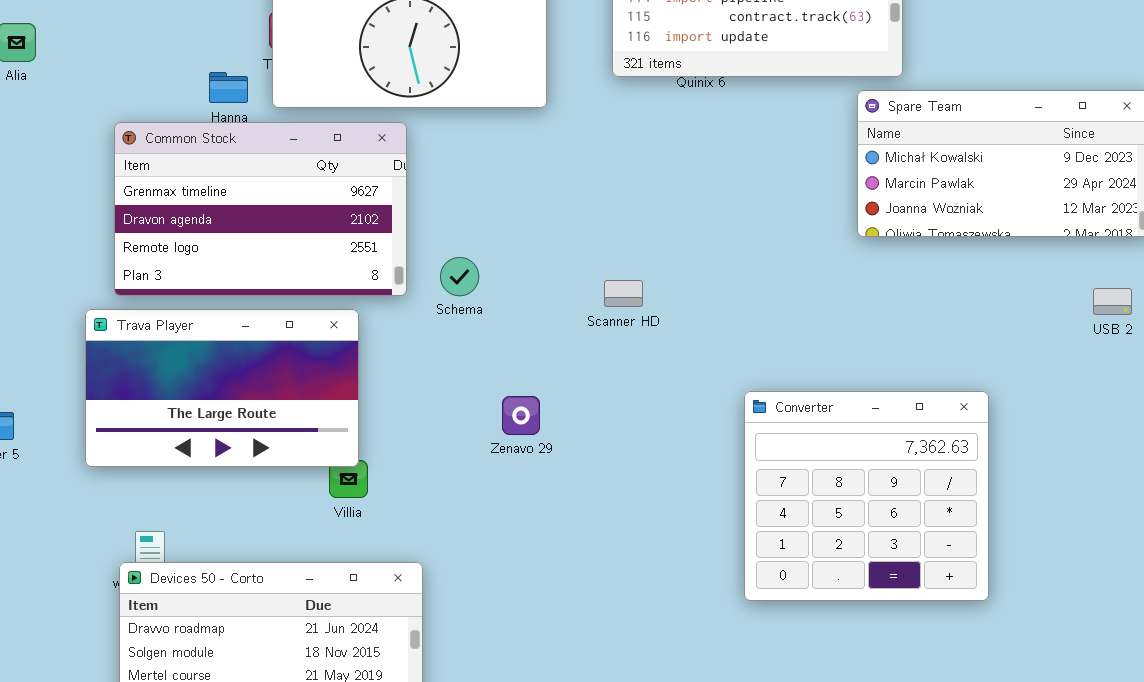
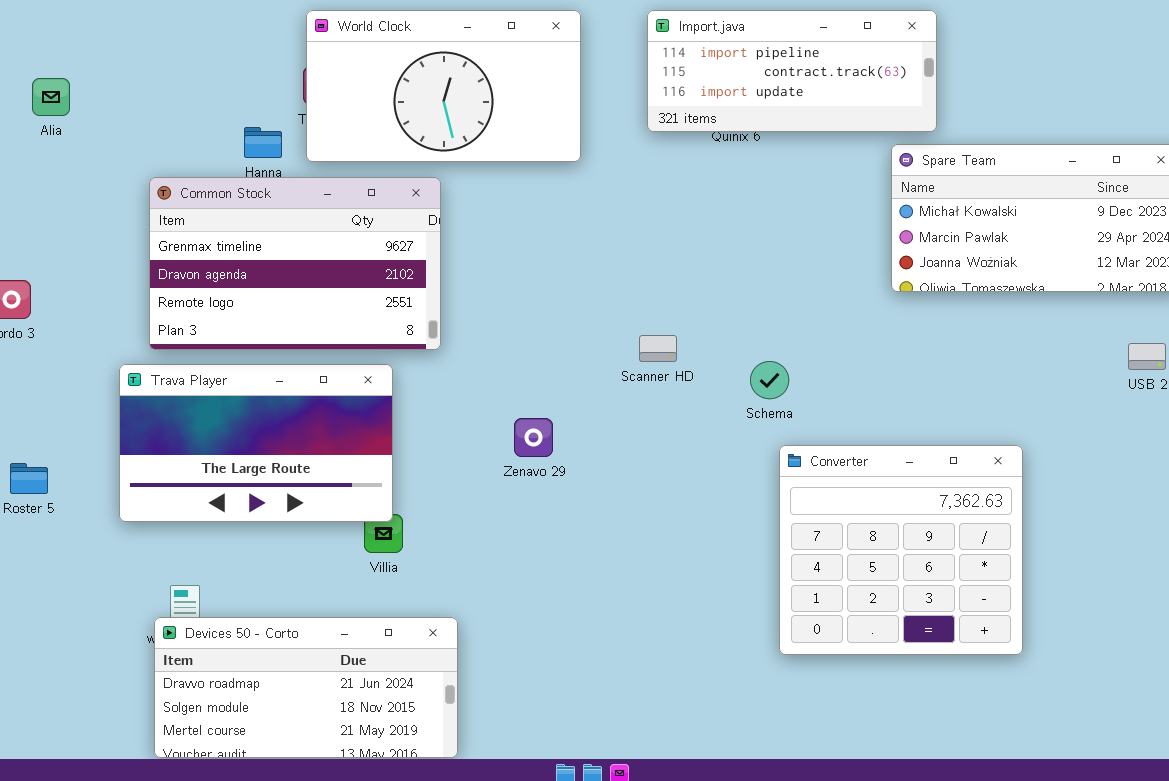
Schema: [440,257,479,296] -> [750,361,789,399], moved
Zenavo 29: [502,396,540,435] -> [514,418,553,457], moved

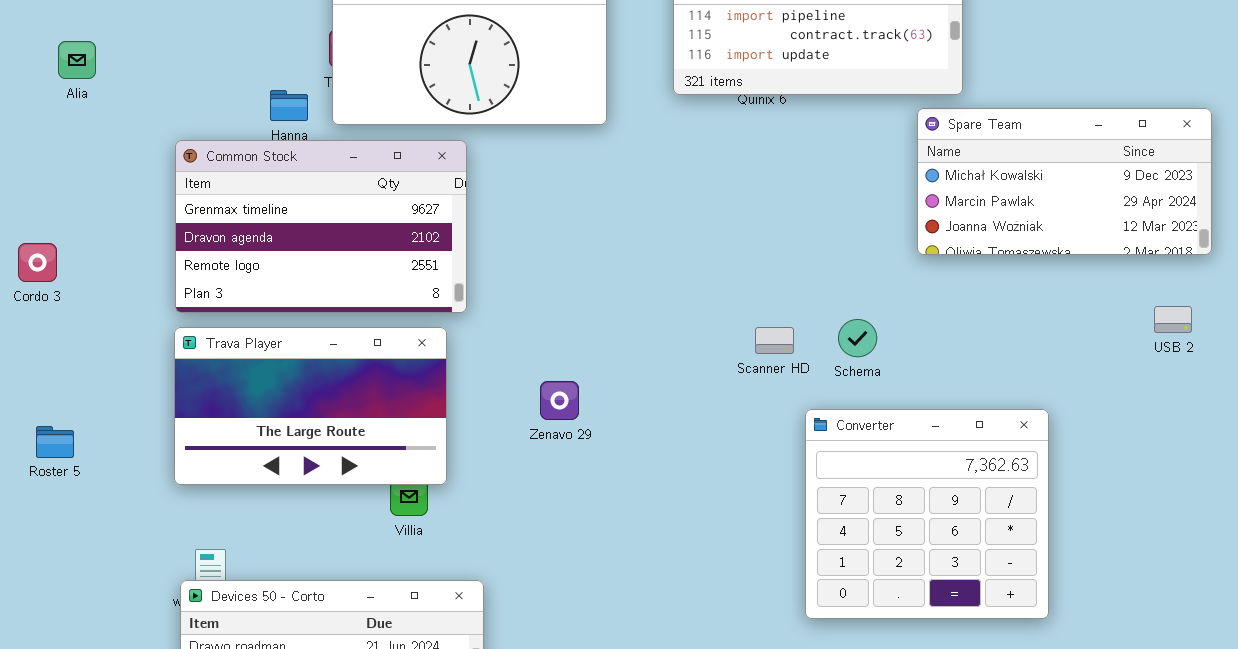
Scanner HD: [639,335,677,362] -> [755,327,794,354], moved
Schema: [750,361,789,399] -> [838,319,877,357], moved
Trava Player: [119,364,393,522] -> [174,327,447,485], moved

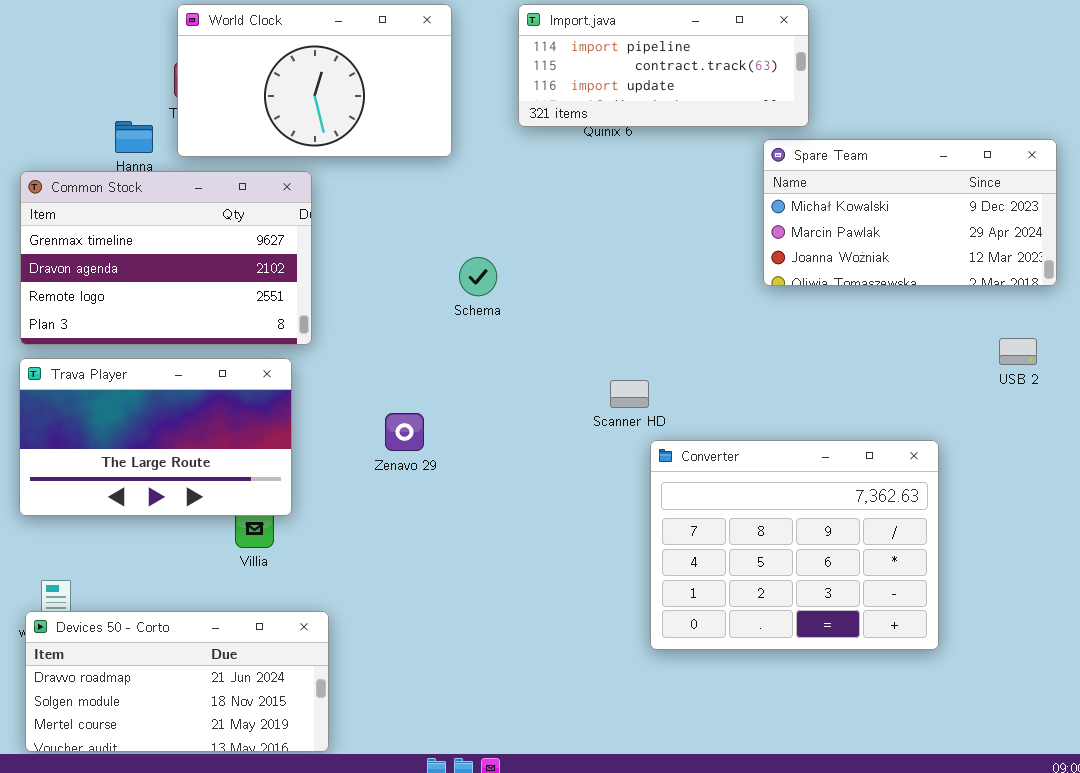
Schema: [838,319,877,357] -> [459,257,497,296], moved
Scanner HD: [755,327,794,354] -> [610,380,649,408], moved
Converter: [805,409,1049,619] -> [650,440,939,650], resized

